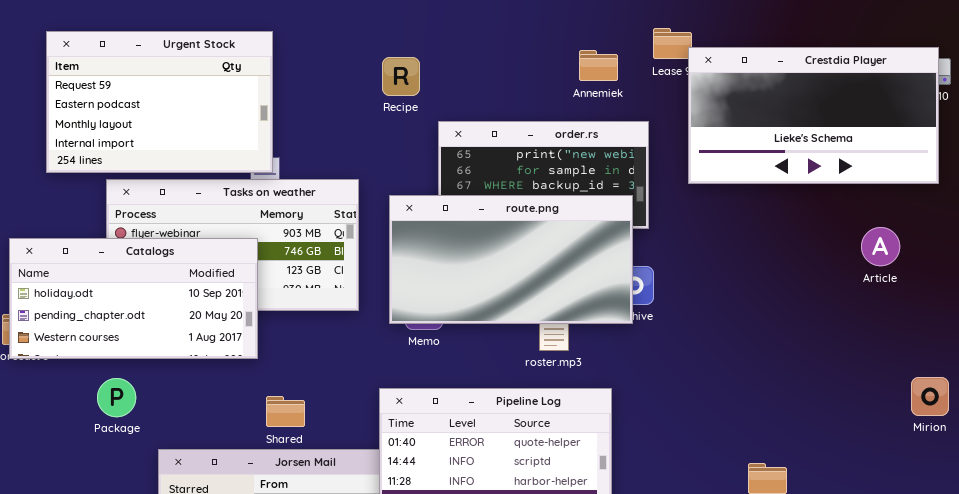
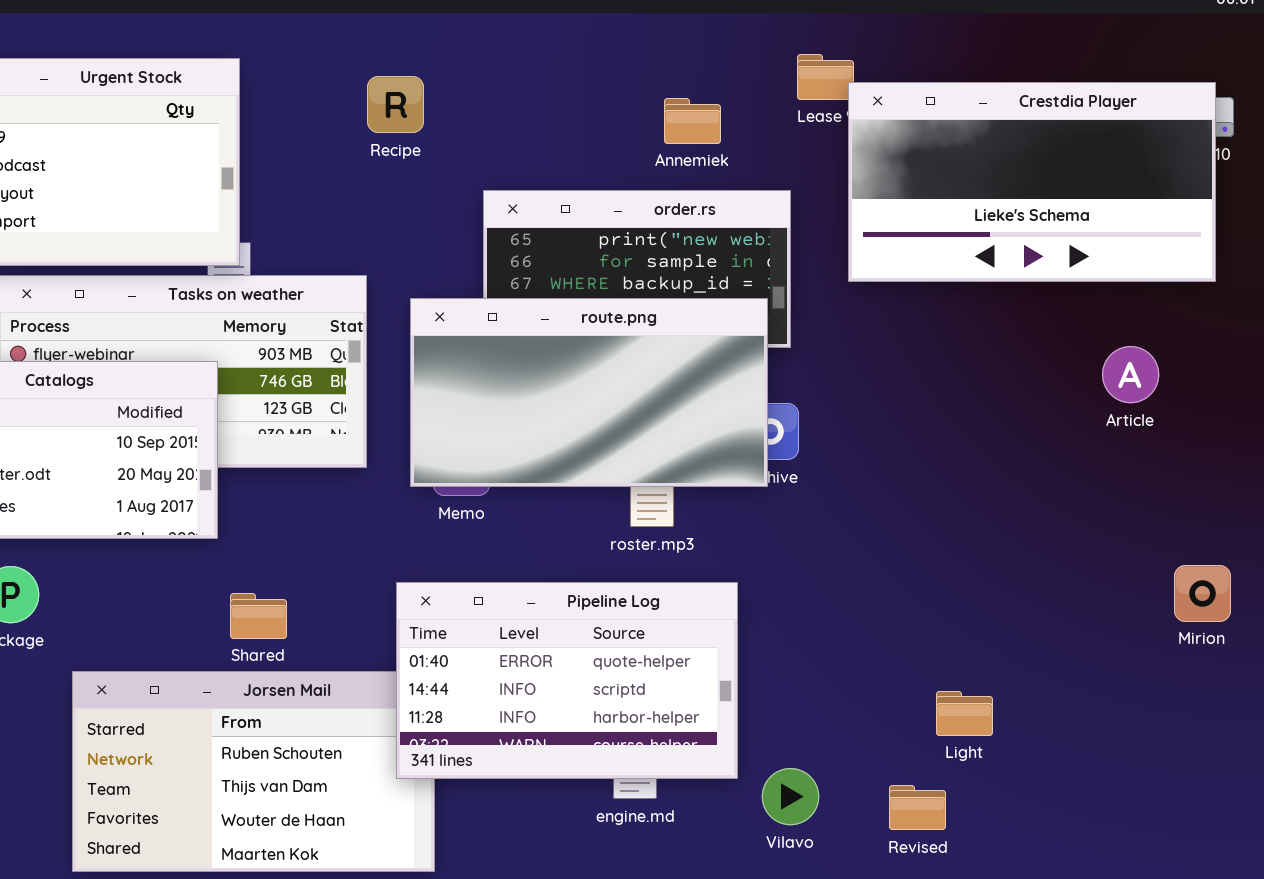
Annemiek: [579,50,618,81] -> [664,98,721,144], moved
Recipe: [382,57,420,96] -> [367,76,424,133], moved

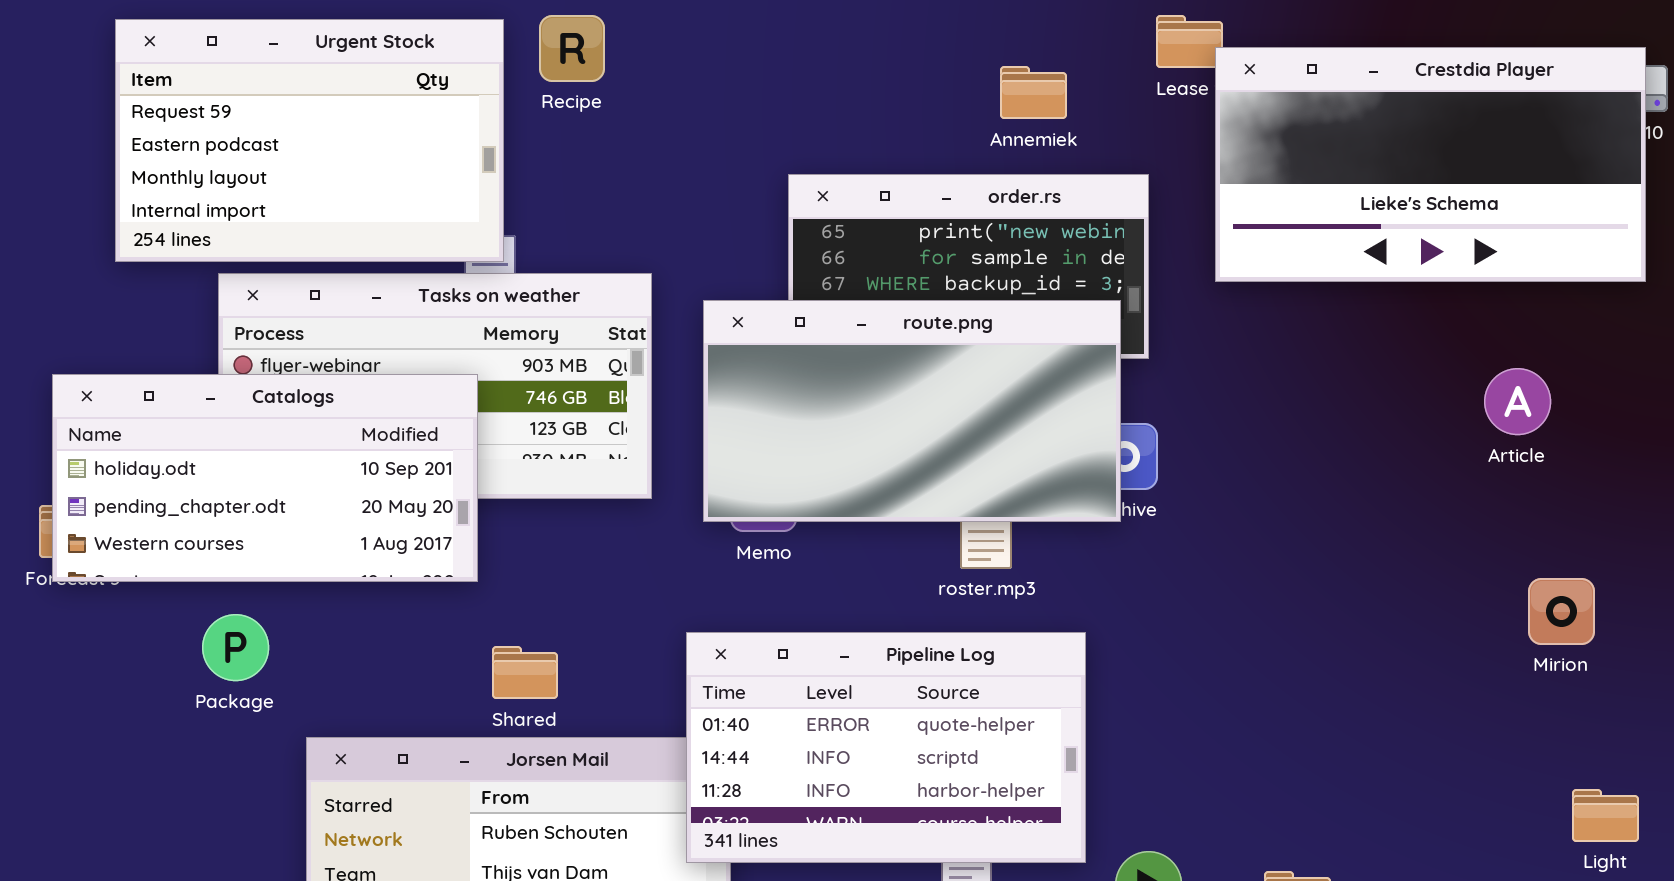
Recipe: [367,76,424,133] -> [539,15,605,82], moved
Article: [1102,346,1159,403] -> [1484,368,1551,435], moved
Mirion: [1174,565,1231,622] -> [1528,578,1595,645], moved
Light: [936,691,993,736] -> [1572,789,1639,842], moved

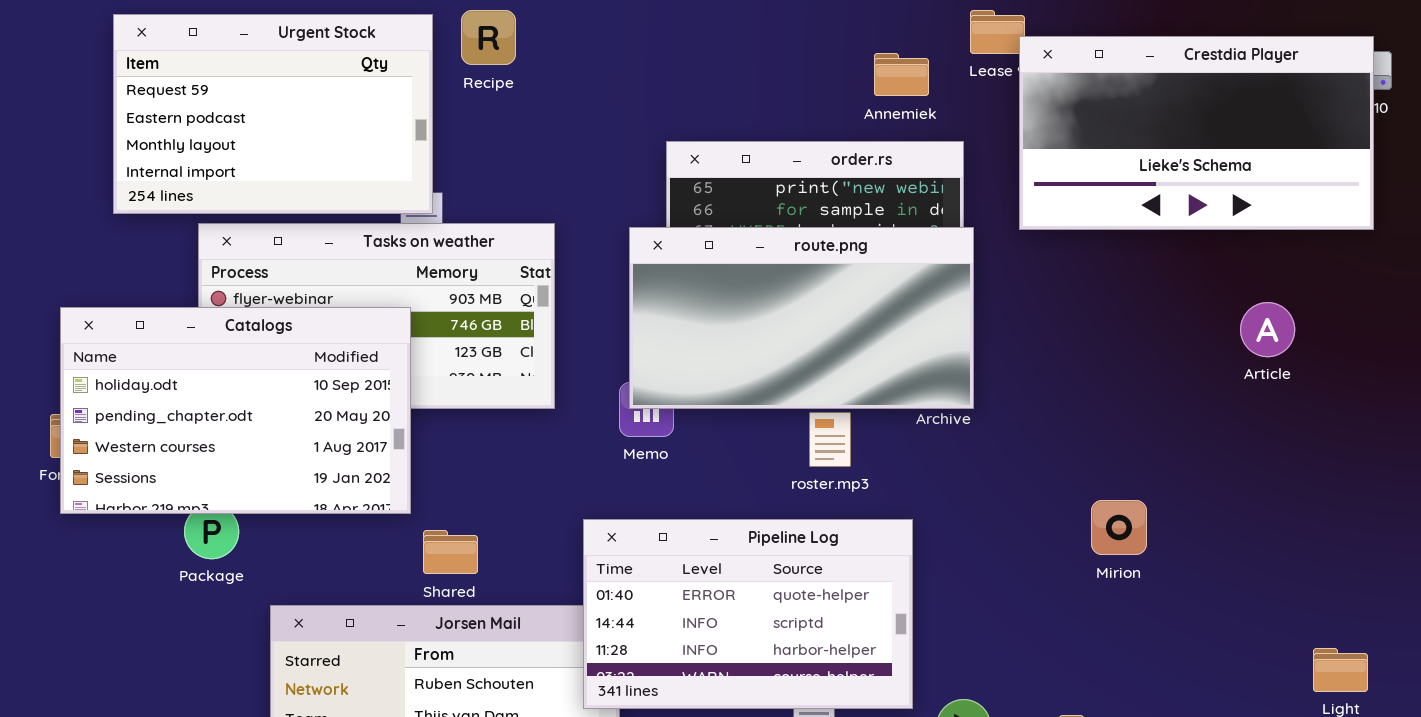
Annemiek: [1000,66,1067,119] -> [874,53,929,96], moved
route.png: [703,300,1121,522] -> [629,227,974,409], moved
Catalogs: [52,374,478,582] -> [60,307,411,514], resized
Mirion: [1528,578,1595,645] -> [1091,500,1147,555], moved

